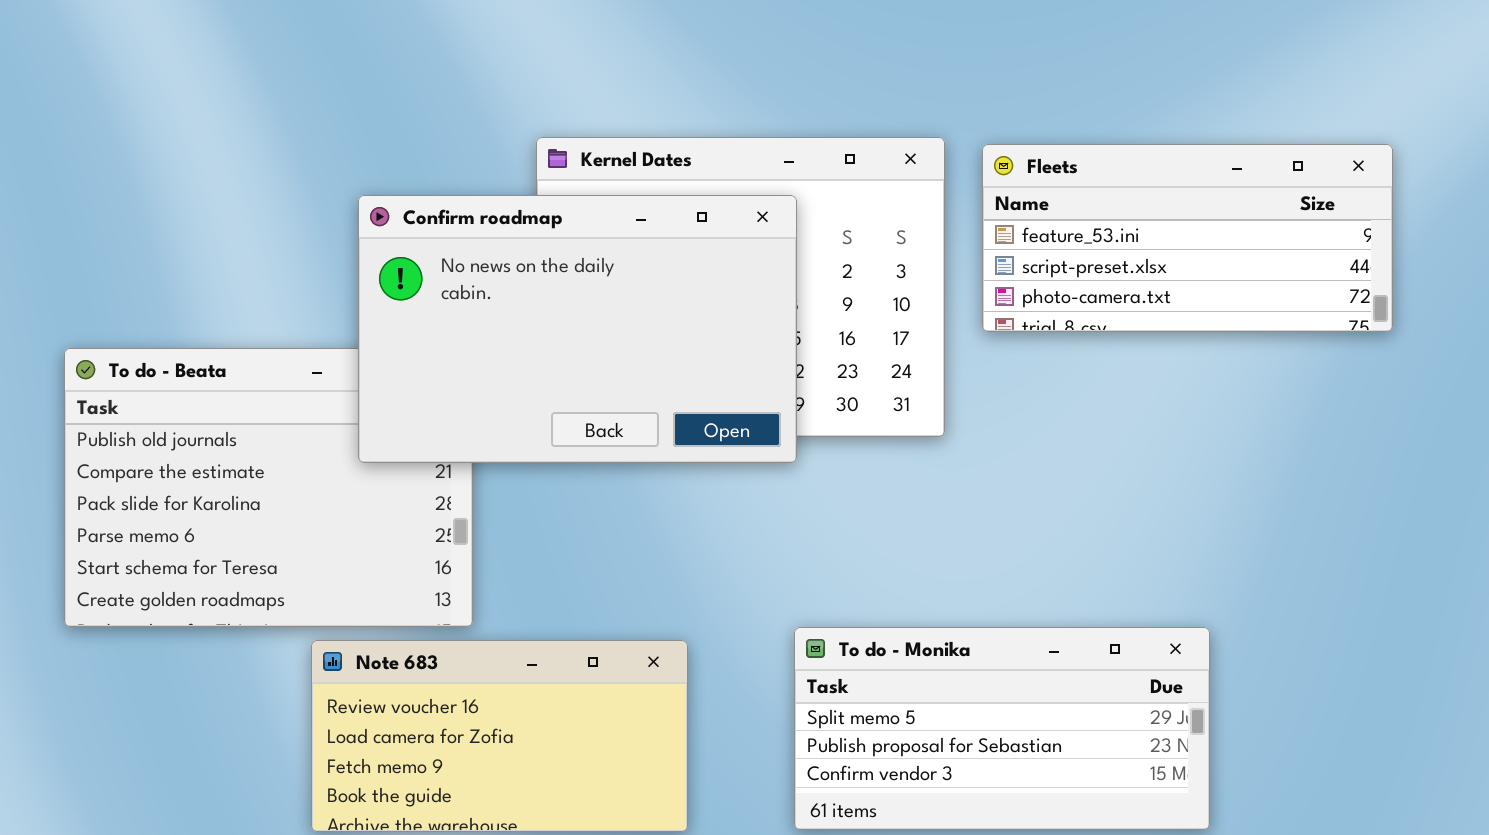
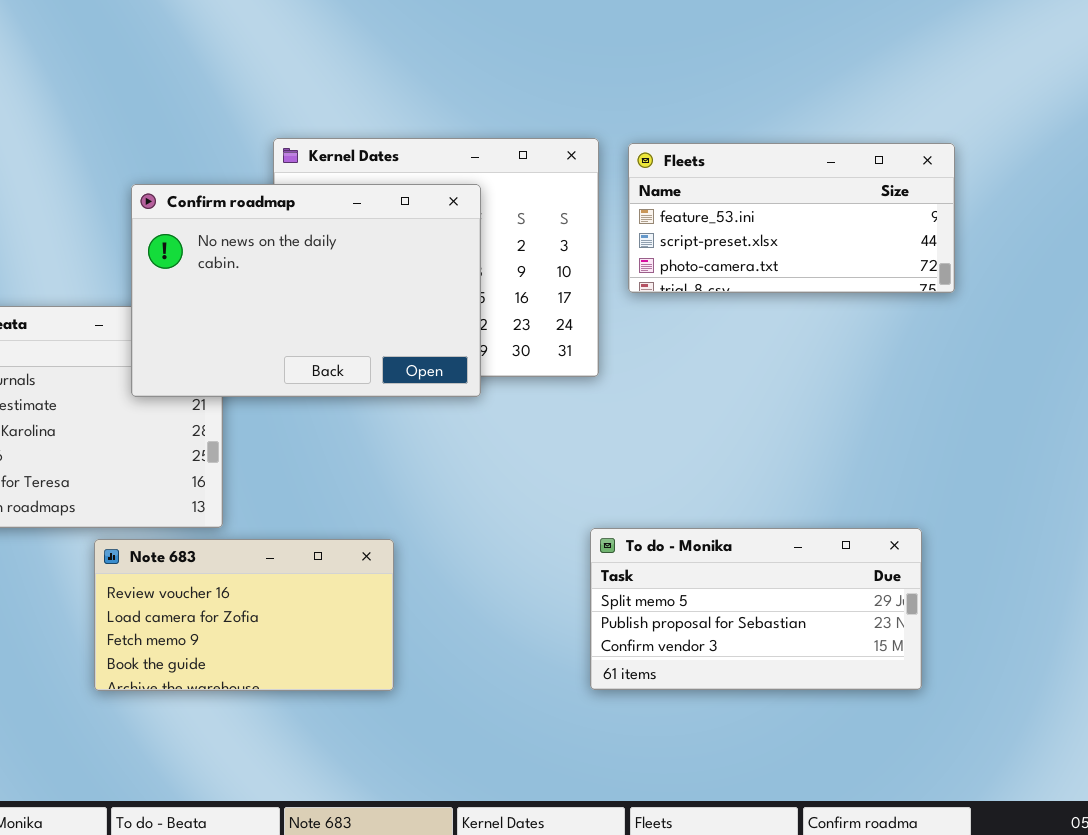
To do - Monika: [794,627,1210,830] -> [590,528,922,690], moved

